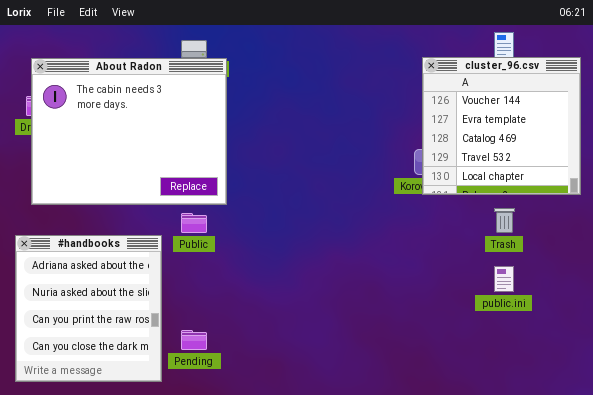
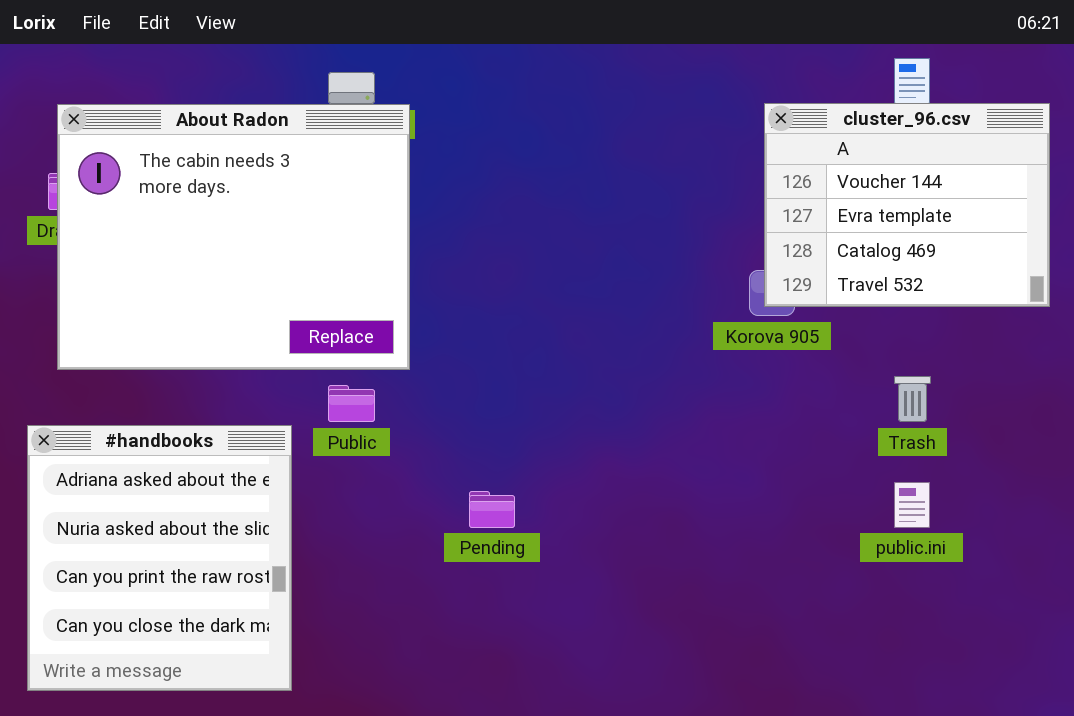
cluster_96.csv: [422,57,581,195] -> [764,103,1050,307], resized
Pending: [181,330,207,350] -> [469,491,515,528], moved

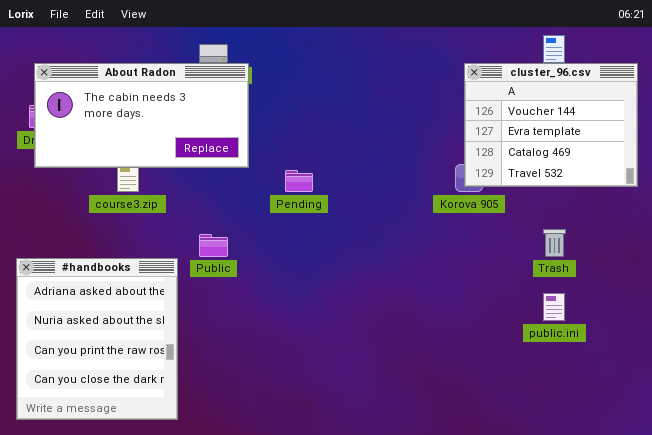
About Radon: [57,104,410,370] -> [34,63,249,168], resized
Pending: [469,491,515,528] -> [285,170,313,192], moved

